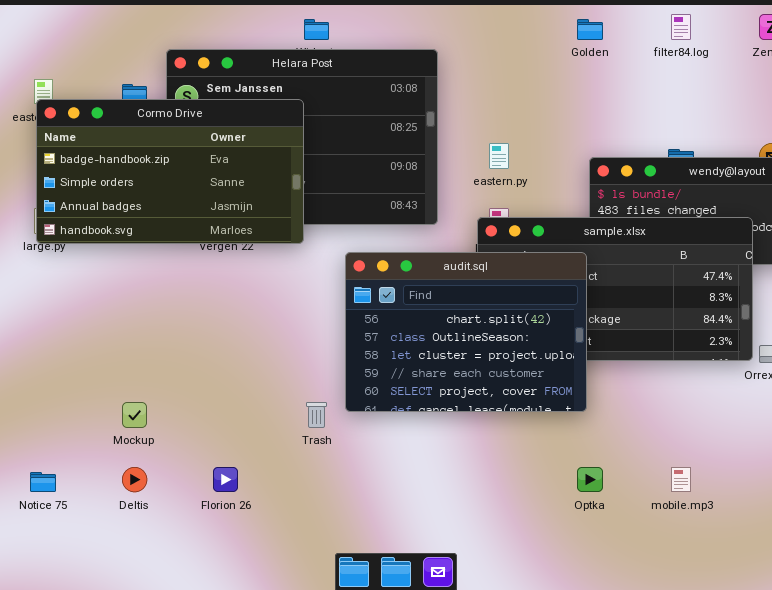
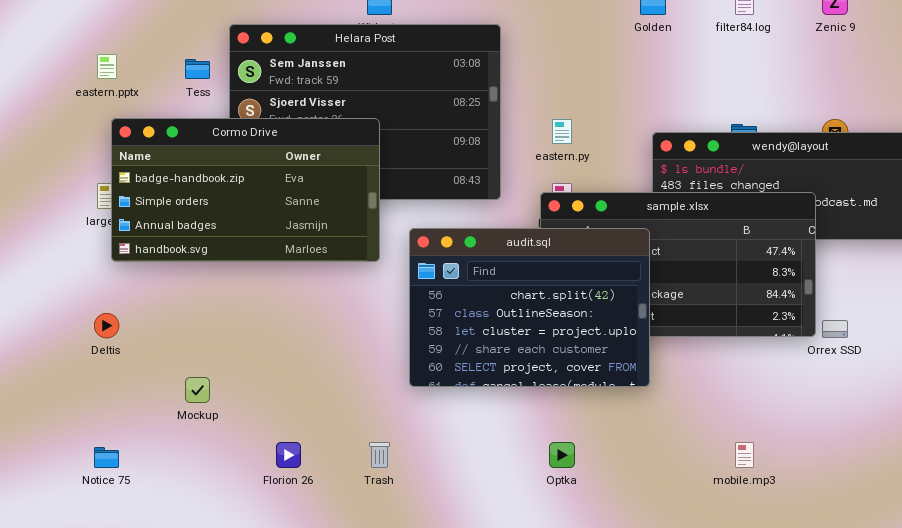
Cormo Drive: [36,99,304,244] -> [111,118,380,262], moved
Trash: [306,402,327,428] -> [369,442,390,468], moved
Deltis: [122,467,147,492] -> [94,313,119,338], moved
Optka: [577,467,603,492] -> [549,442,575,468], moved

